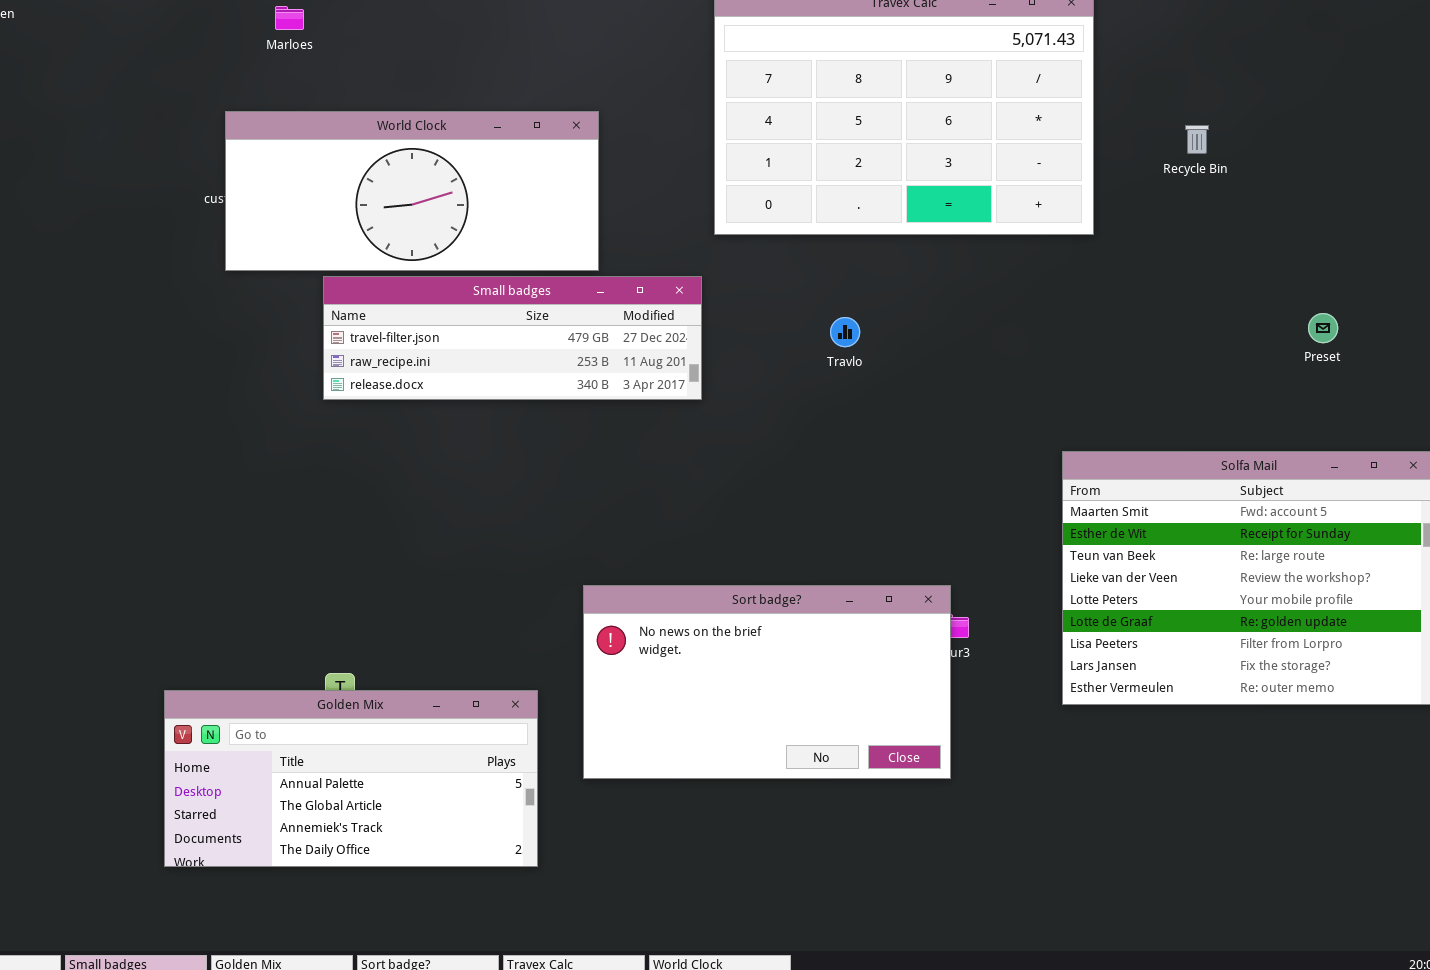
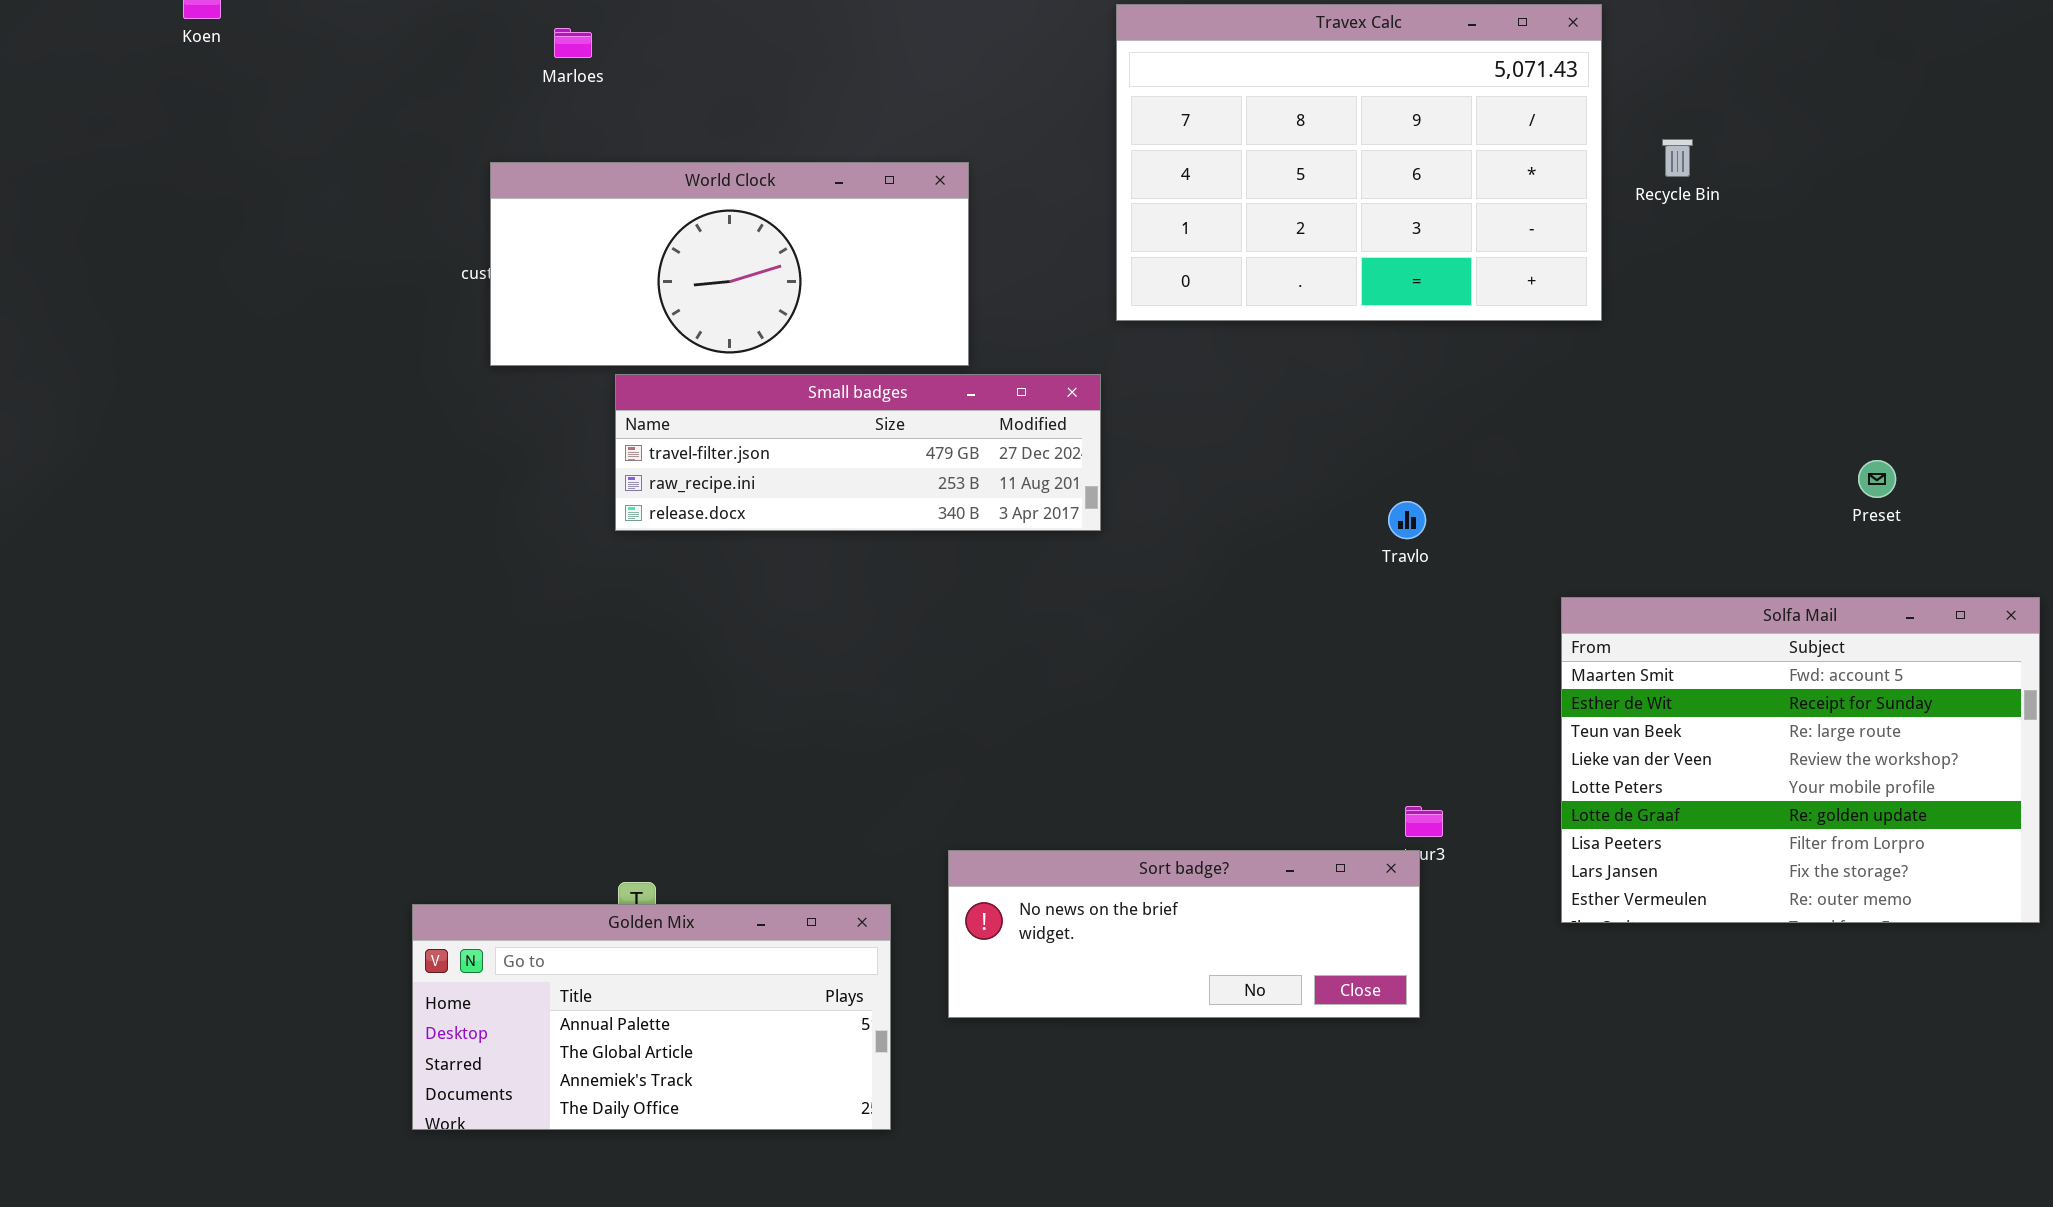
Recycle Bin: [1185,125,1209,154] -> [1662,139,1693,177], moved
Preset: [1308,313,1338,343] -> [1858,460,1896,498], moved
Travlo: [830,317,860,347] -> [1388,501,1426,539], moved
Sort badge?: [583,585,951,779] -> [948,850,1420,1018], resized

